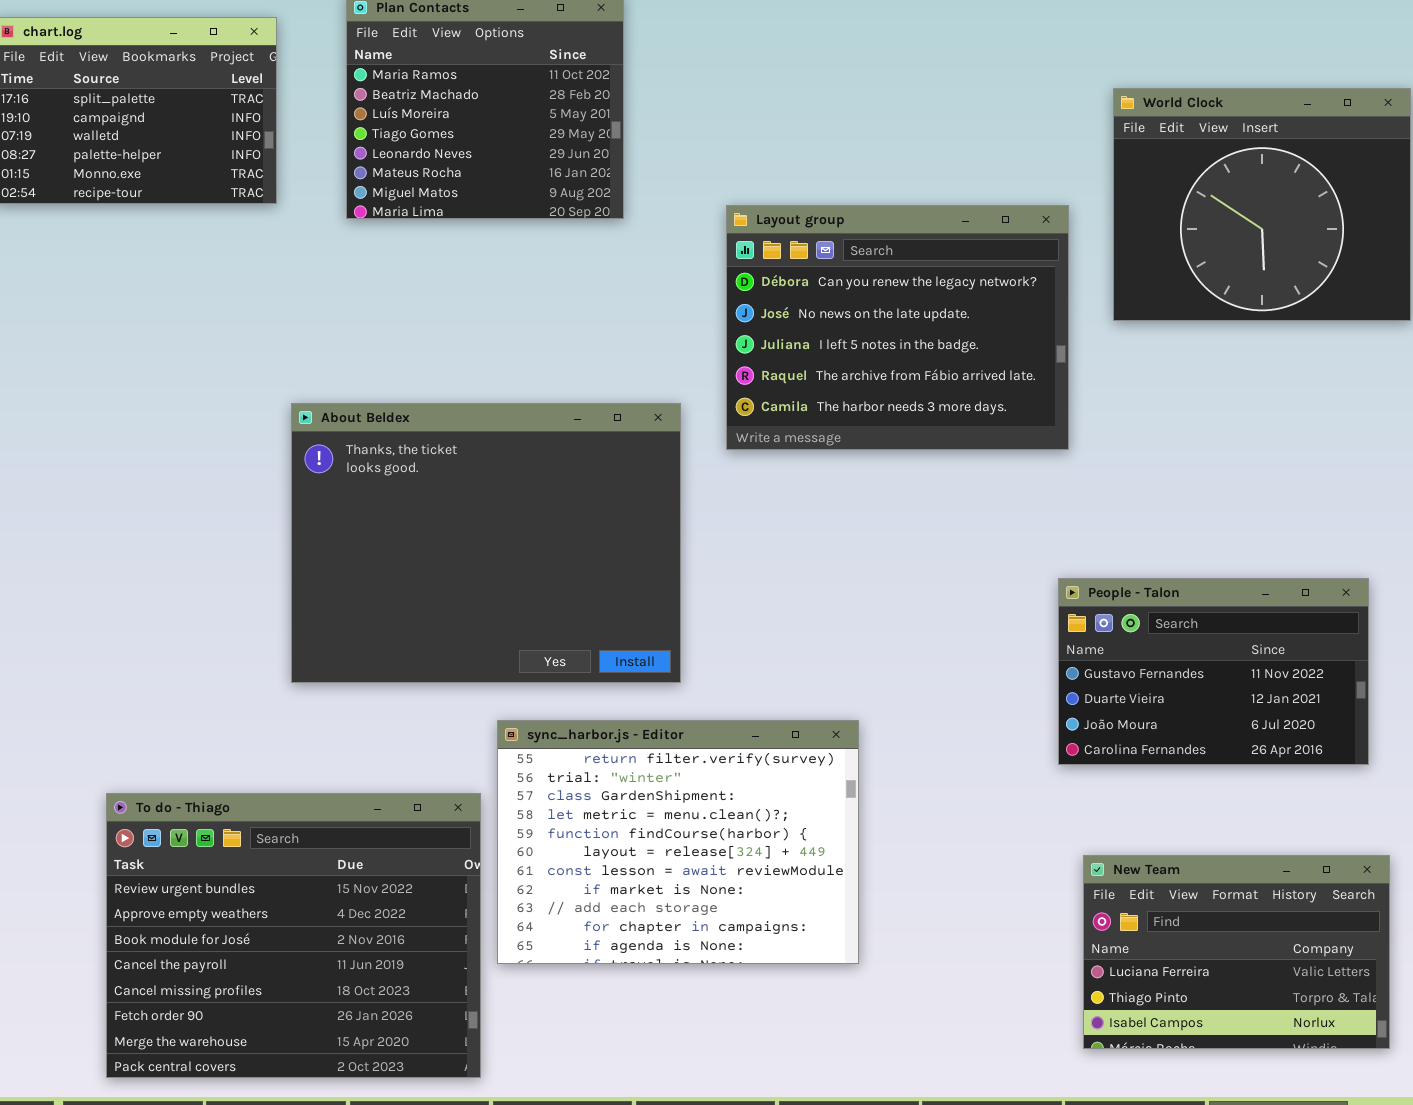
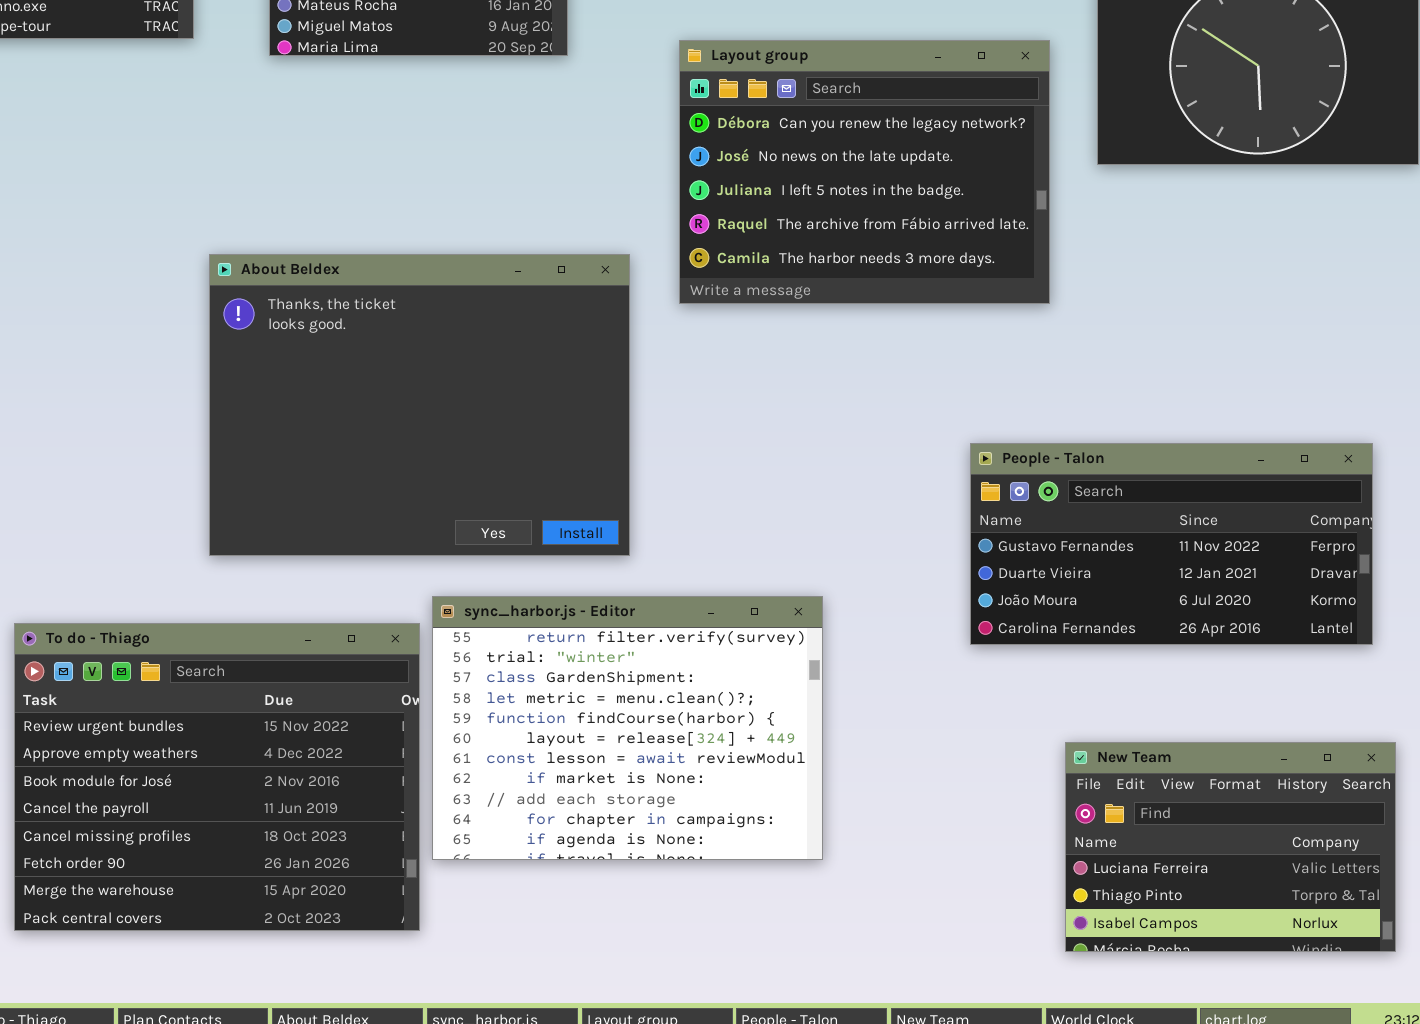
People - Talon: [1058,578,1369,765] -> [970,443,1373,645], resized
To do - Thiago: [106,793,481,1078] -> [14,623,420,931], moved

